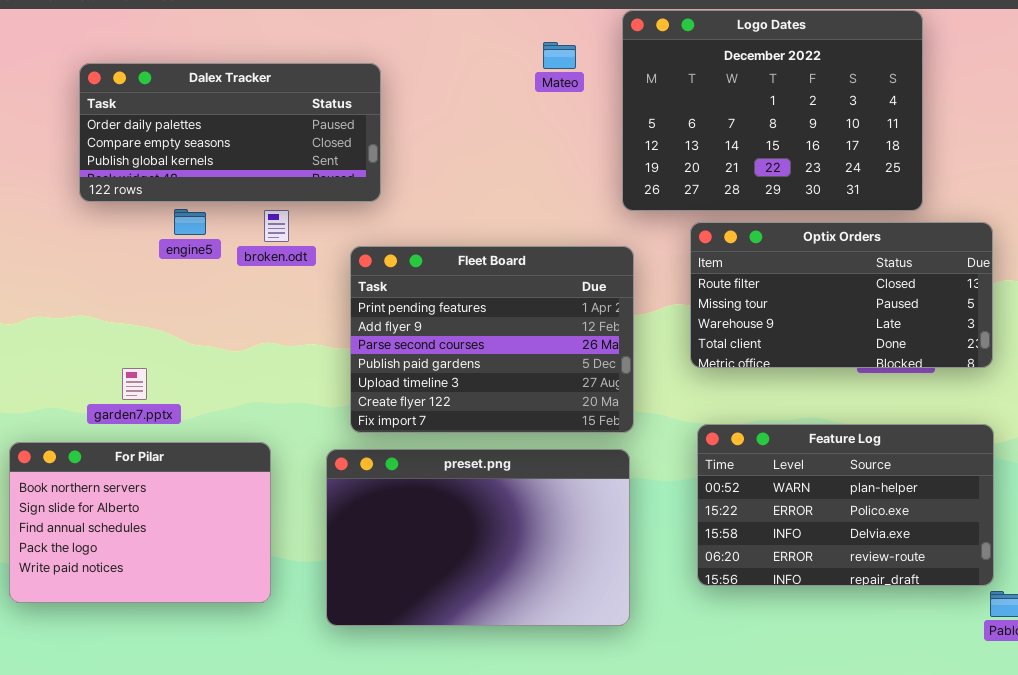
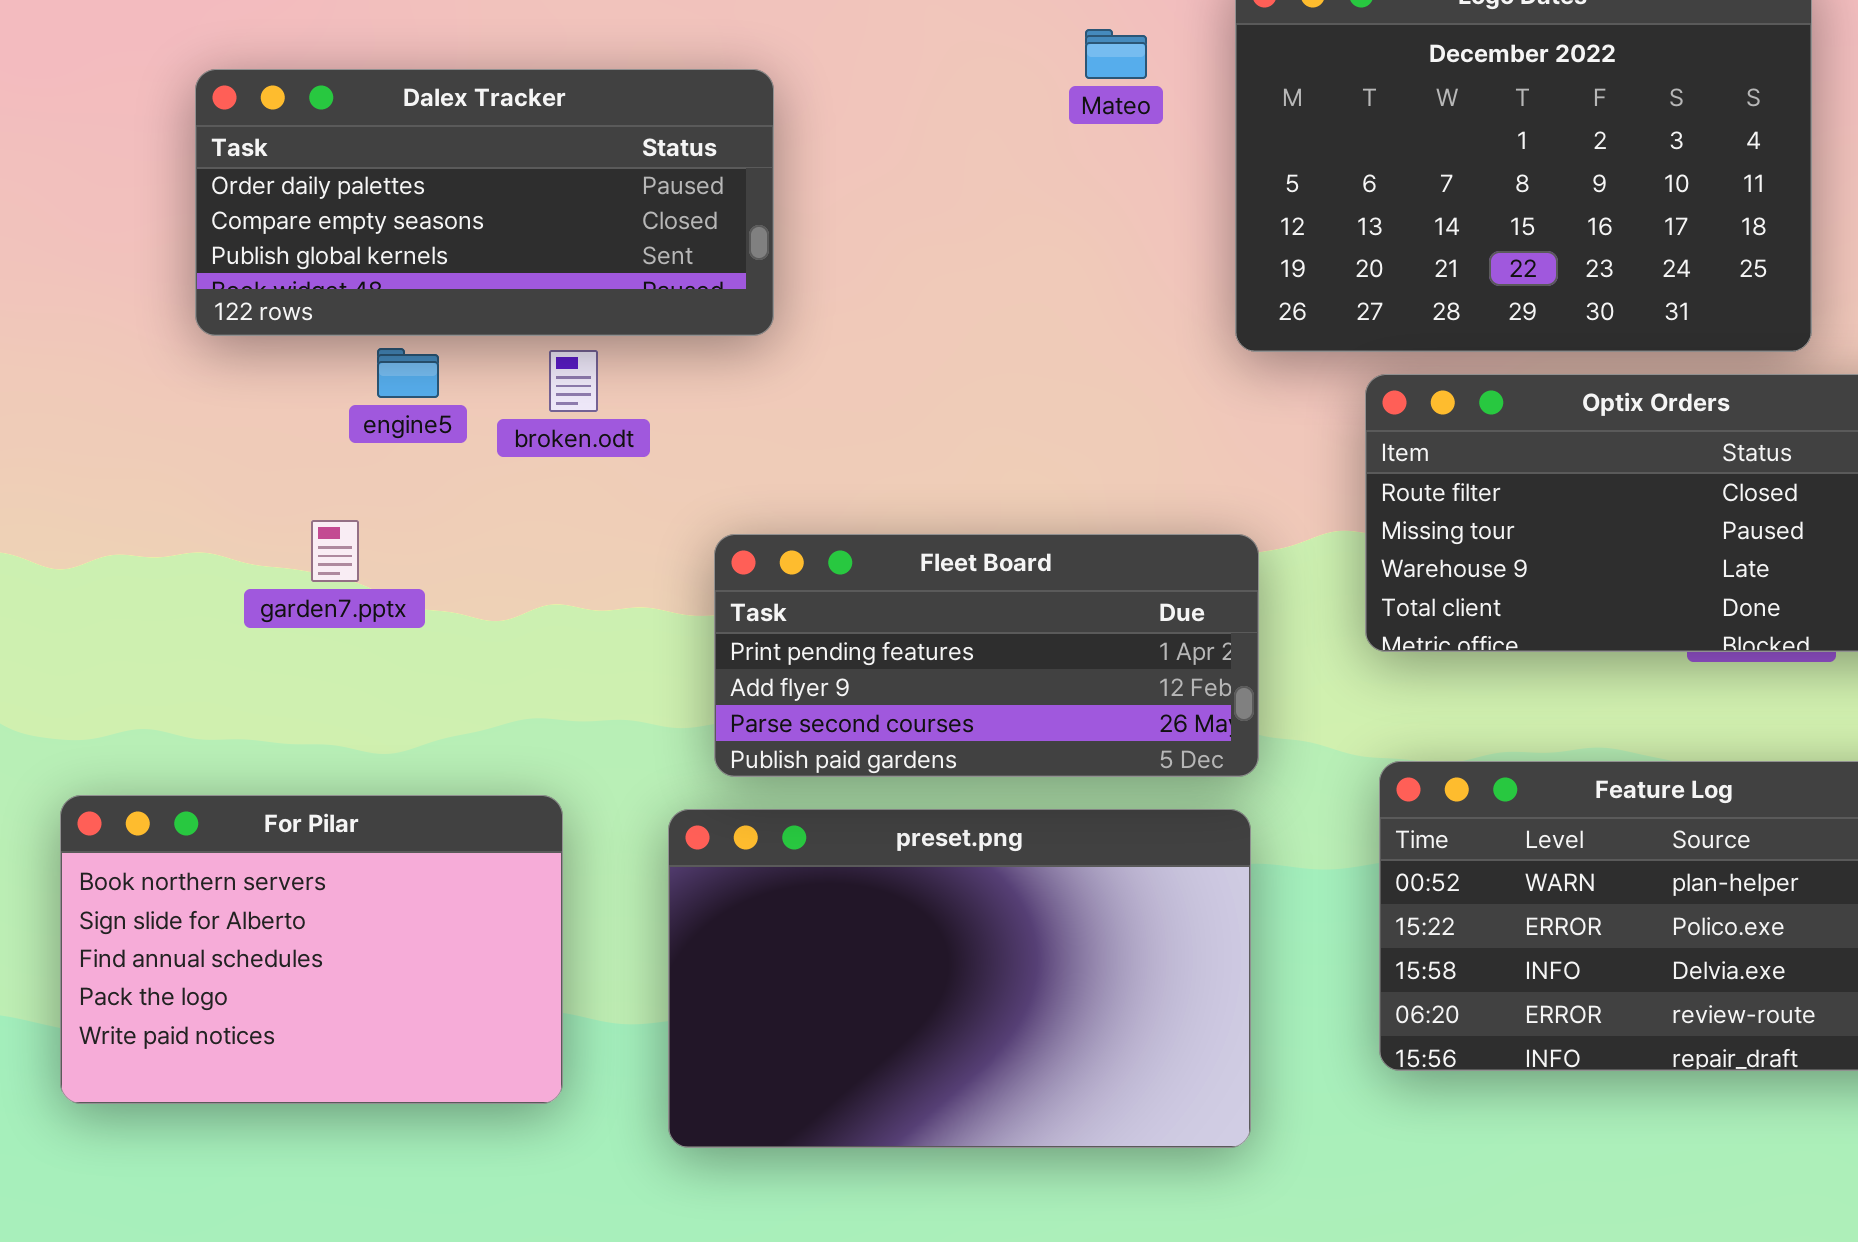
Fleet Board: [350,246,634,433] -> [714,534,1259,777], resized
garden7.pptx: [122,368,147,400] -> [311,520,359,582], moved

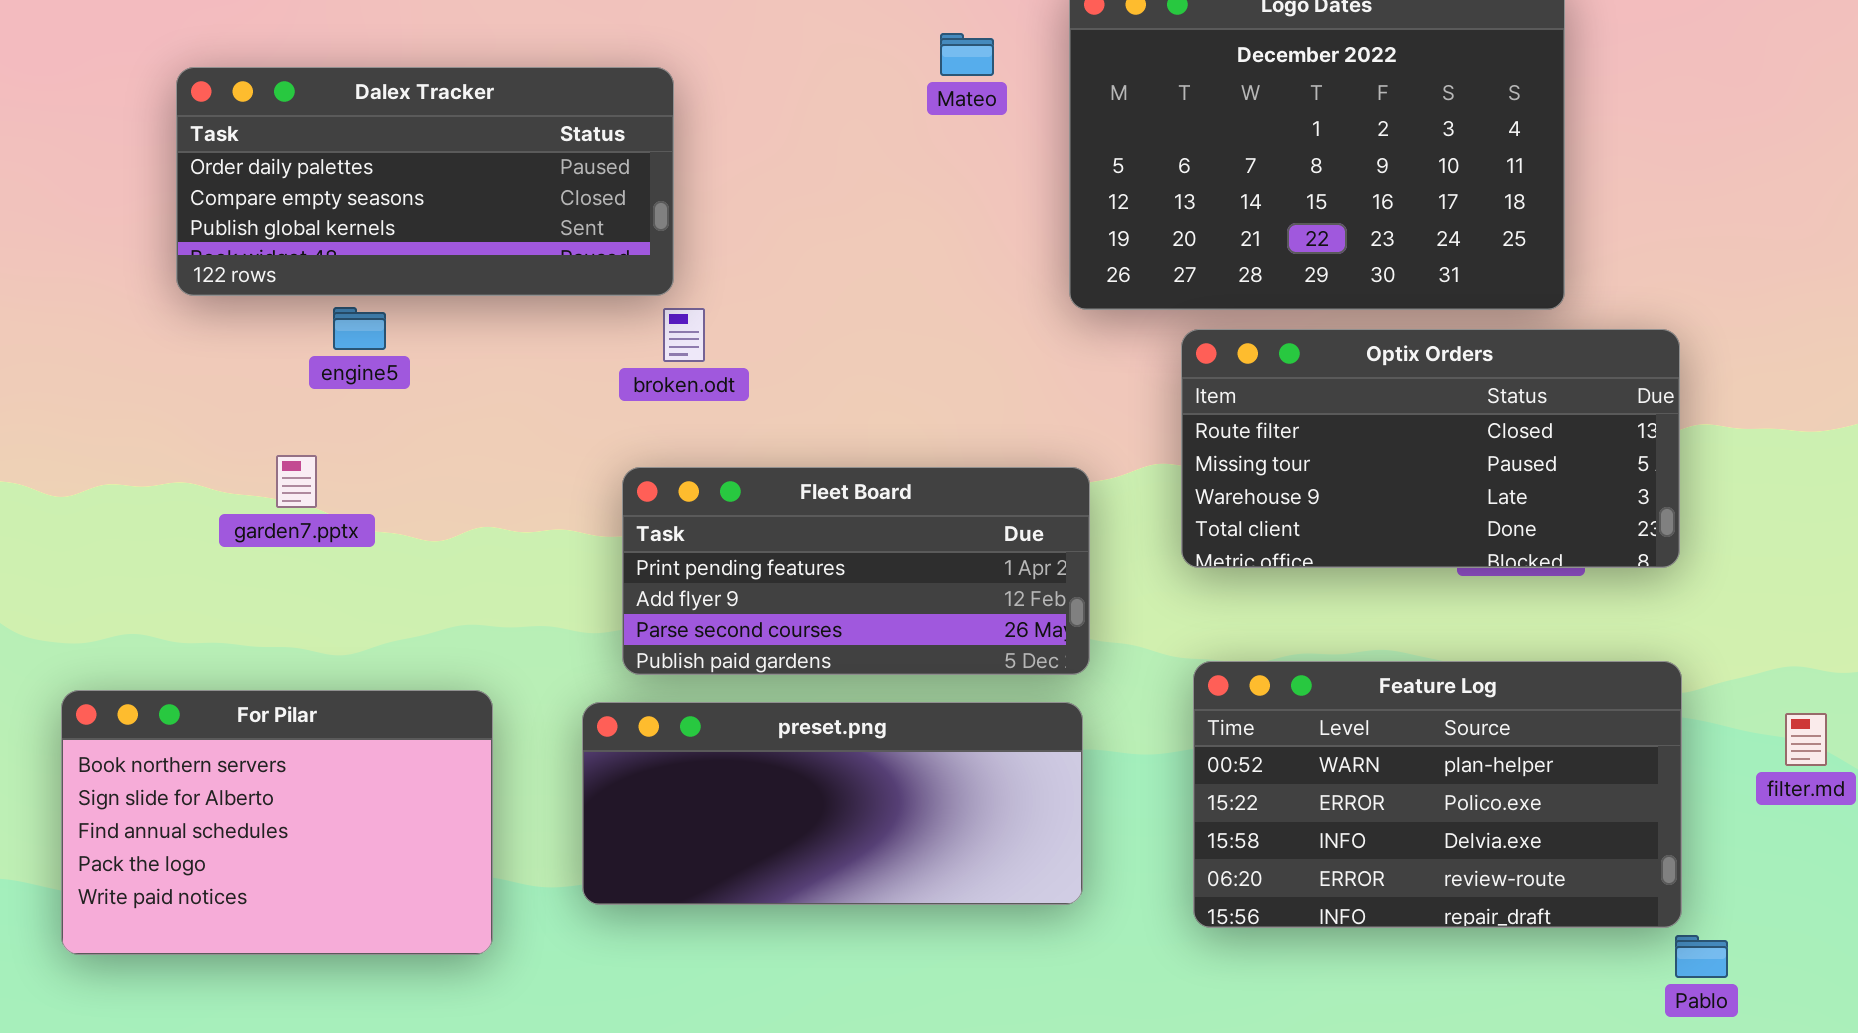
broken.odt: [549,350,598,412] -> [663,308,705,362], moved
preset.png: [668,809,1251,1148] -> [582,702,1083,905], resized

